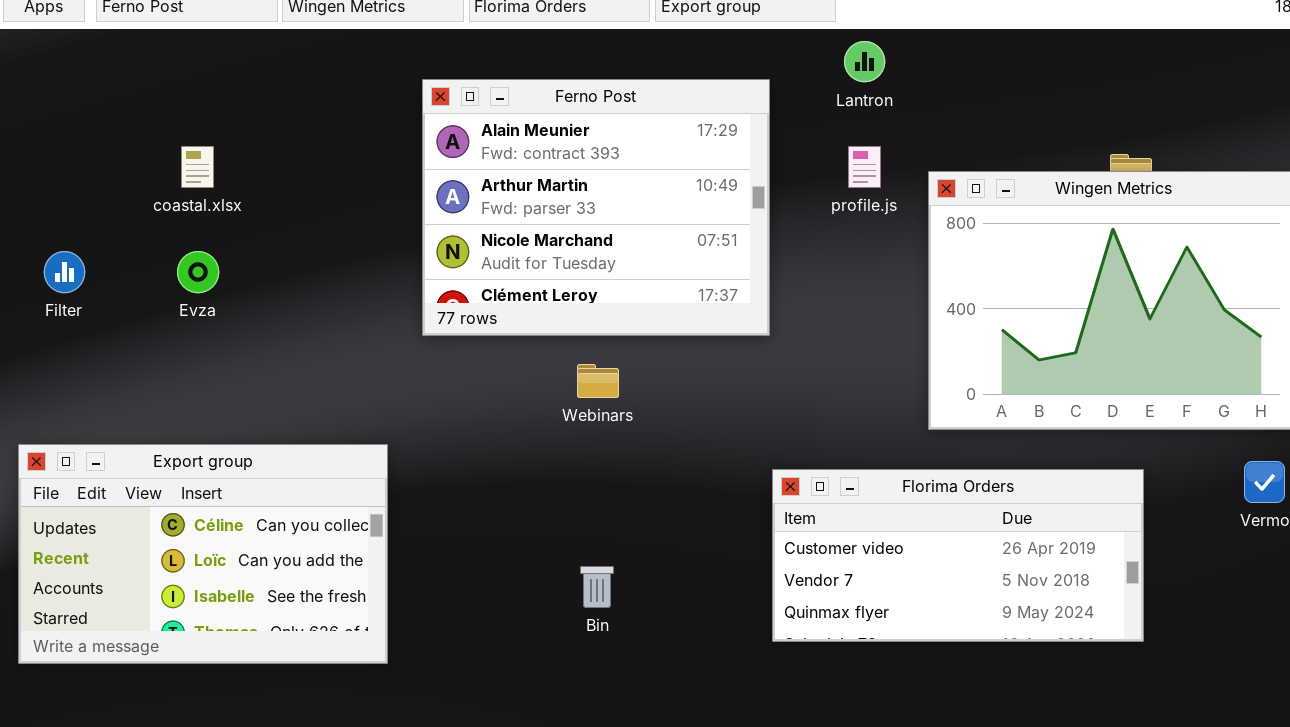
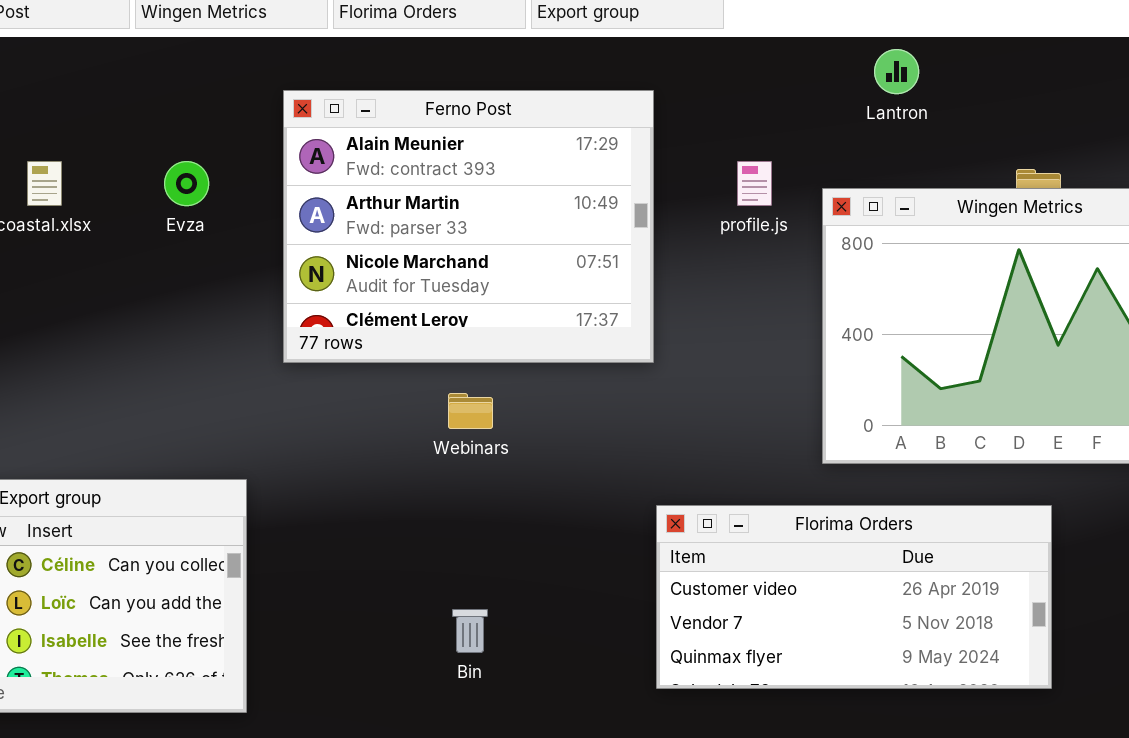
Lantron: [844,41,885,82] -> [874,49,919,94], moved
Evza: [177,251,219,293] -> [164,161,209,206], moved

